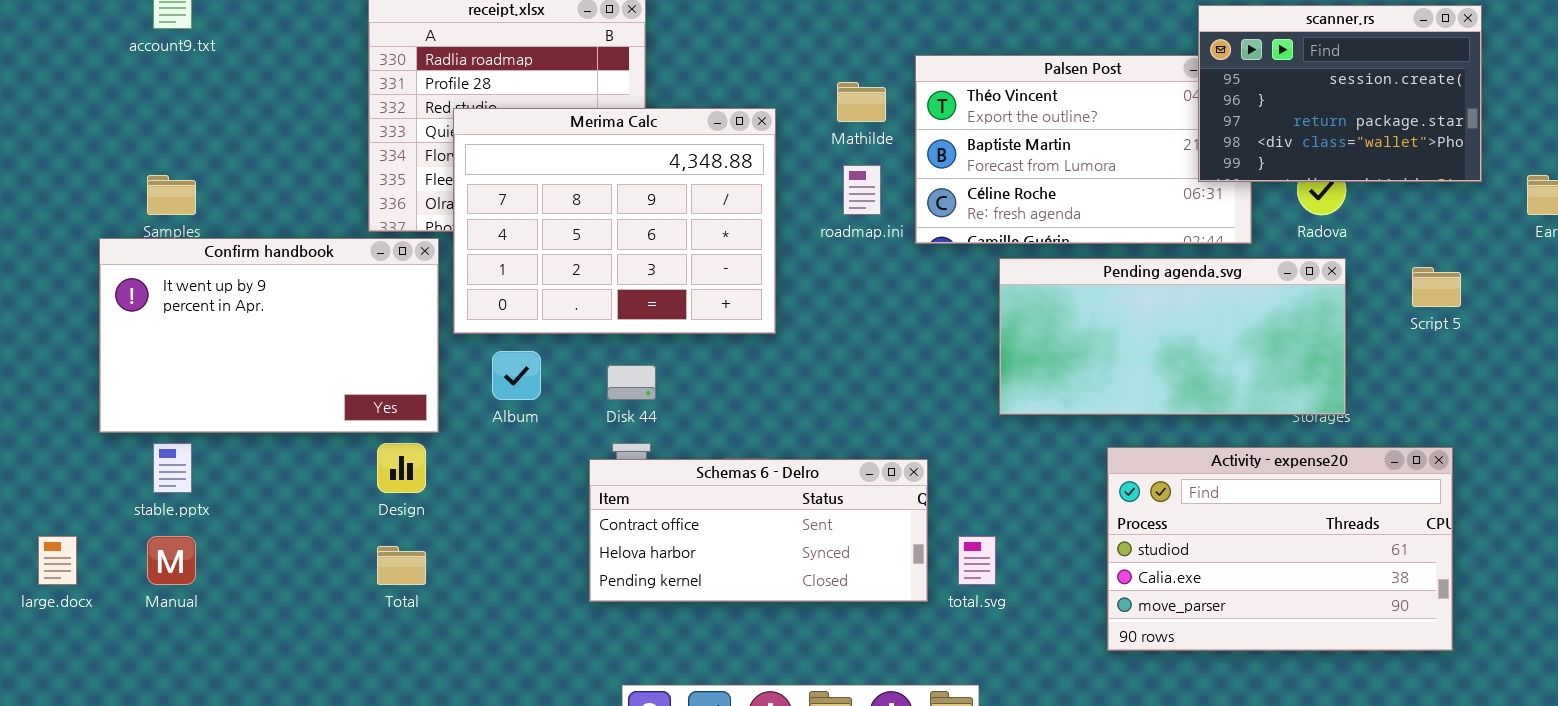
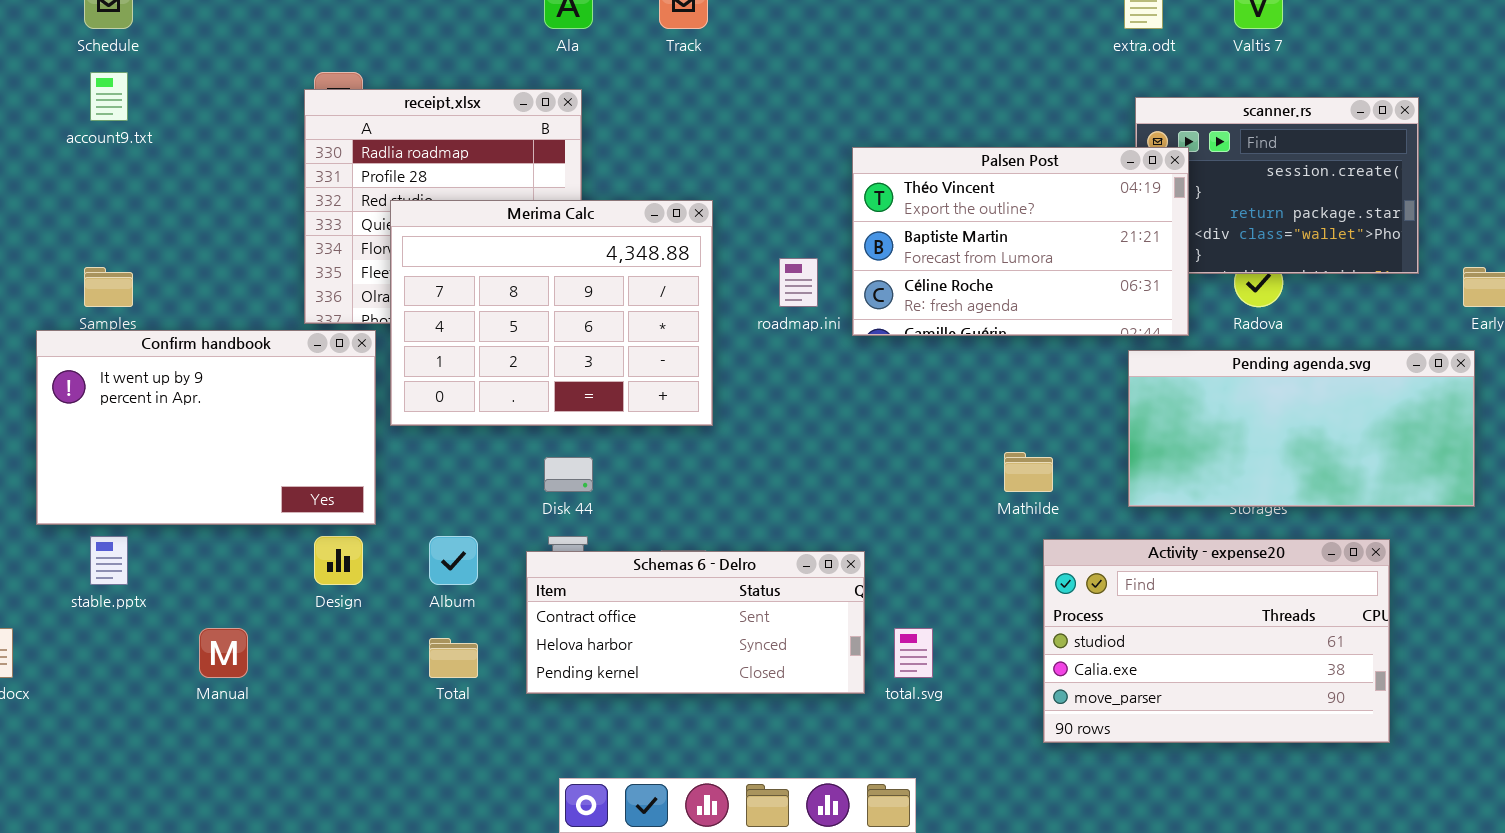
Palsen Post: [915,55,1252,244] -> [852,147,1189,336], raised
Mathilde: [837,82,886,122] -> [1004,452,1053,492], moved
Pending agenda.svg: [999,258,1346,415] -> [1128,350,1475,507], moved
Album: [492,351,541,400] -> [429,536,478,585], moved
Manual: [147,536,196,585] -> [199,628,248,678], moved
Total: [377,546,426,585] -> [429,638,478,678], moved

